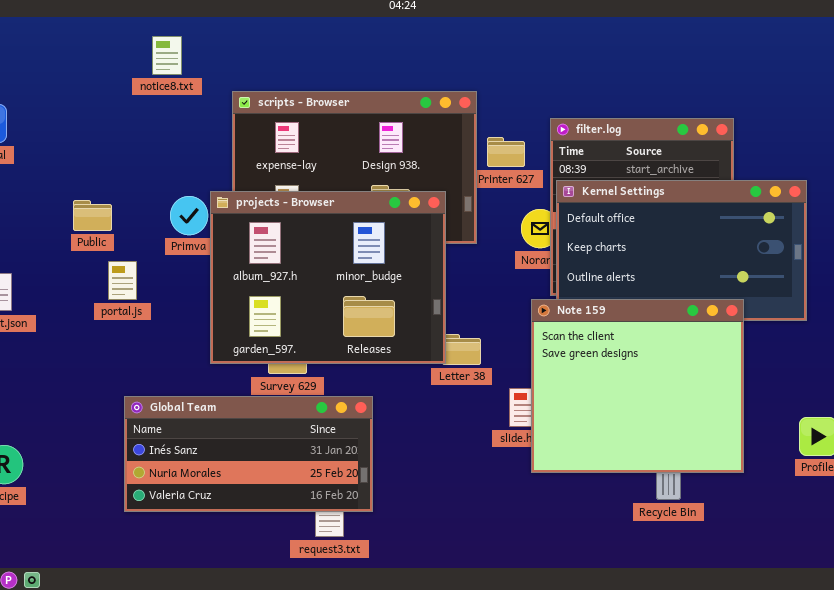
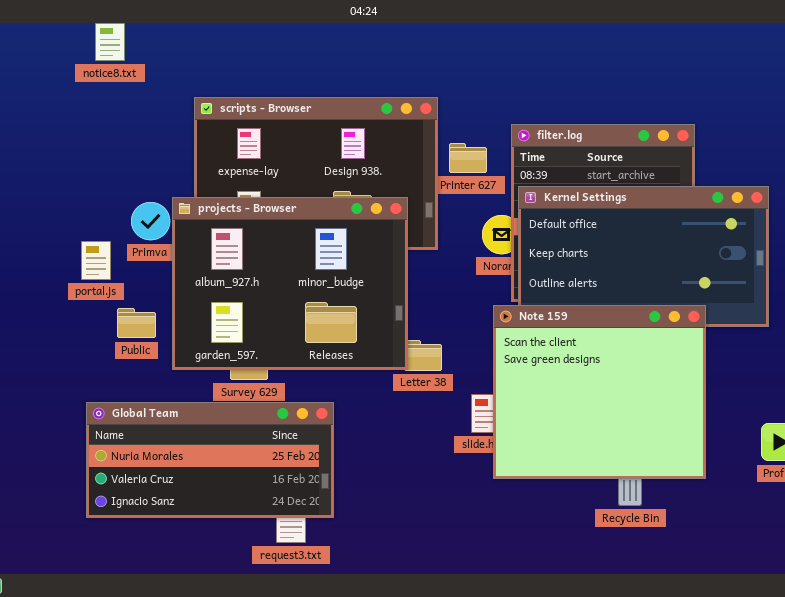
notice8.txt: [152,36,182,75] -> [95,23,125,61], moved
Public: [73,200,112,231] -> [117,308,156,338], moved
portal.js: [108,261,137,300] -> [81,241,111,280], moved
Global Team: [124,396,373,512] -> [86,402,334,518], scrolled down 1 row

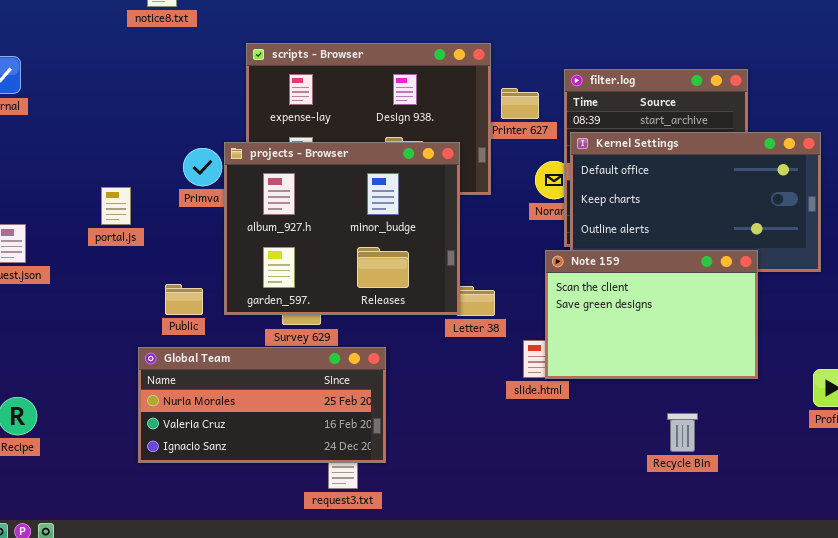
portal.js: [81,241,111,280] -> [101,187,131,225], moved
Note 159: [493,305,706,479] -> [545,250,758,379], resized
Public: [117,308,156,338] -> [165,284,203,315], moved

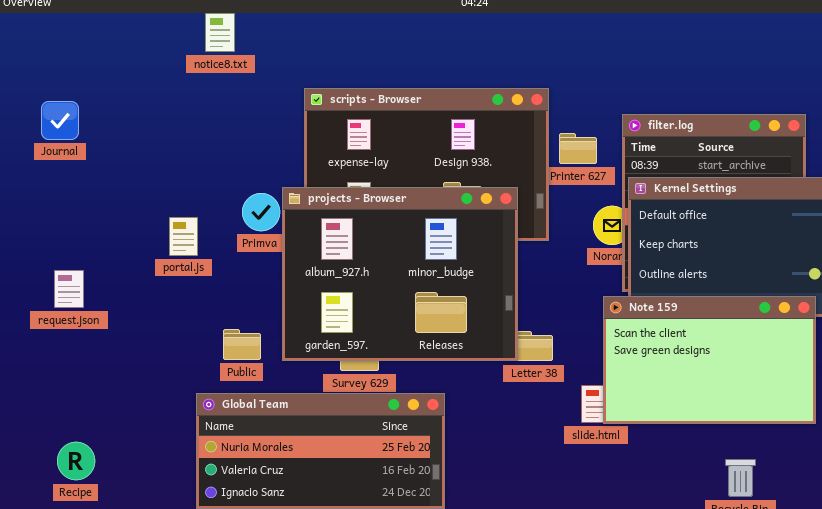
portal.js: [101,187,131,225] -> [169,217,198,256], moved

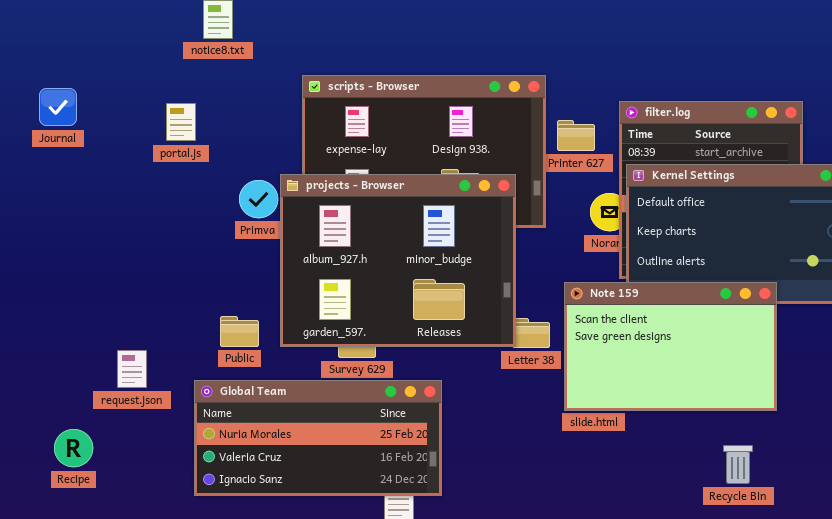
portal.js: [169,217,198,256] -> [166,103,196,141], moved
request.json: [54,270,84,308] -> [117,350,147,388], moved
Note 159: [603,296,816,424] -> [564,282,777,411], moved

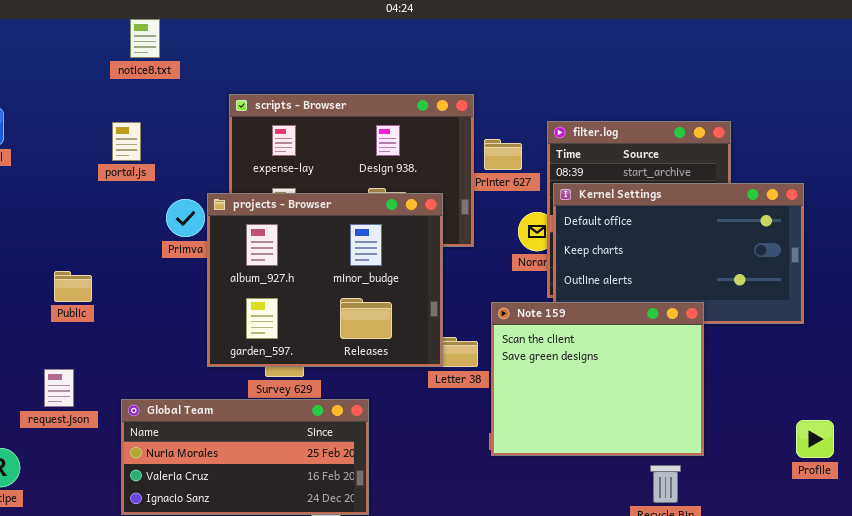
portal.js: [166,103,196,141] -> [112,122,141,161], moved
Note 159: [564,282,777,411] -> [491,302,704,456], resized
Public: [220,316,259,347] -> [54,271,92,302], moved

